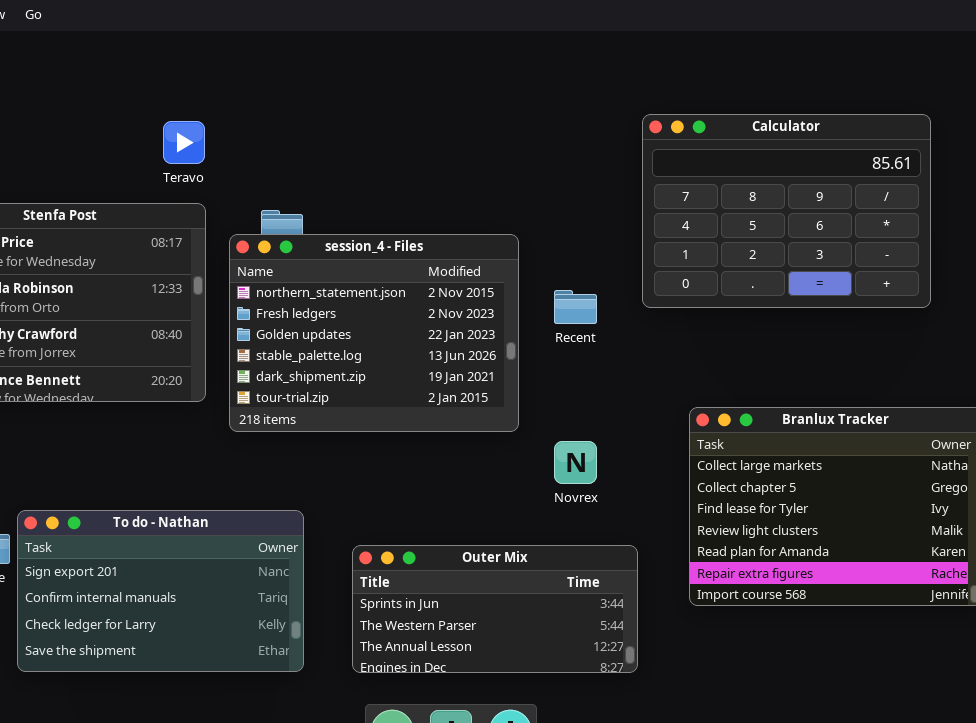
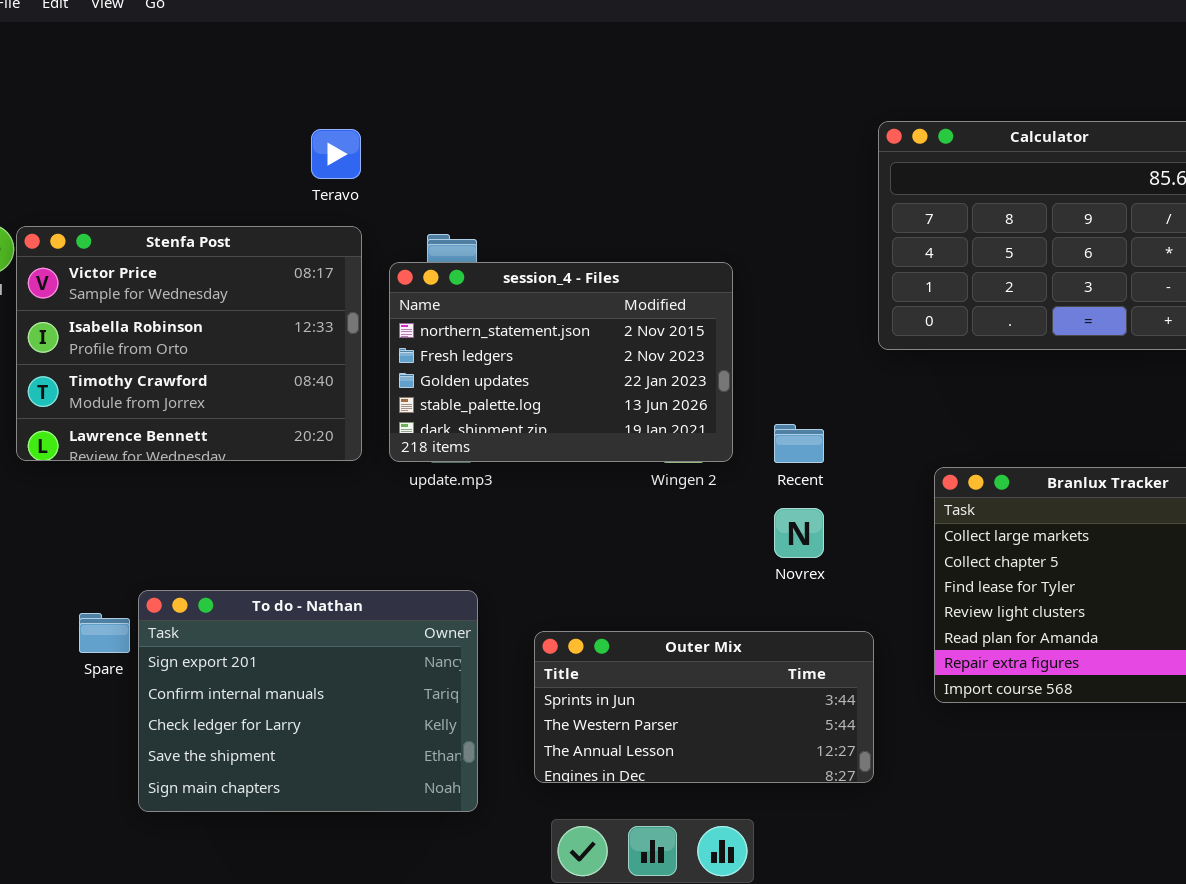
session_4 - Files: [229,234,519,432] -> [389,262,733,462], resized
Recent: [554,290,597,324] -> [774,424,824,463], moved
To do - Nathan: [17,510,304,672] -> [138,590,478,812], resized

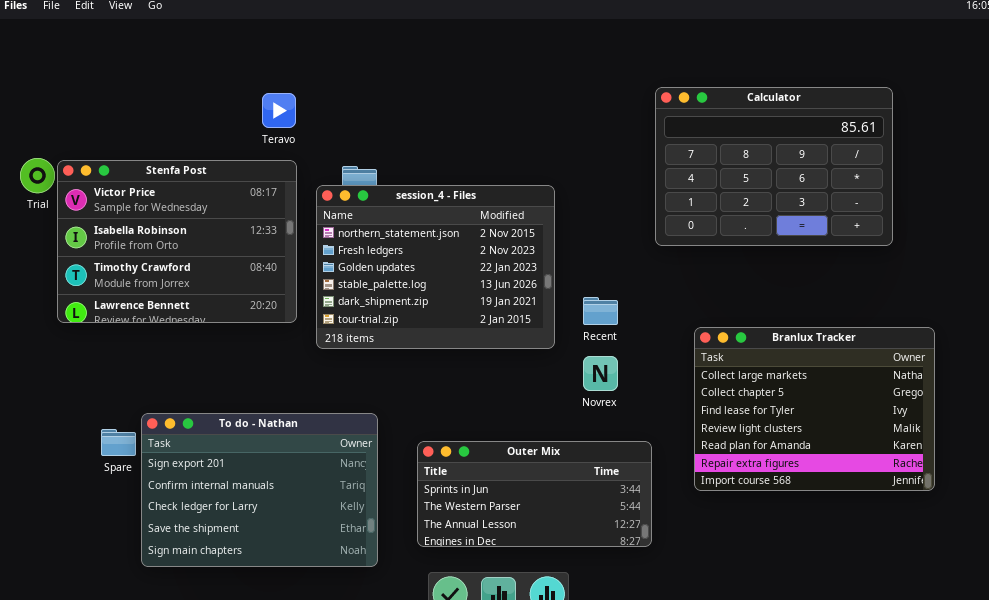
session_4 - Files: [389,262,733,462] -> [316,185,555,349], resized

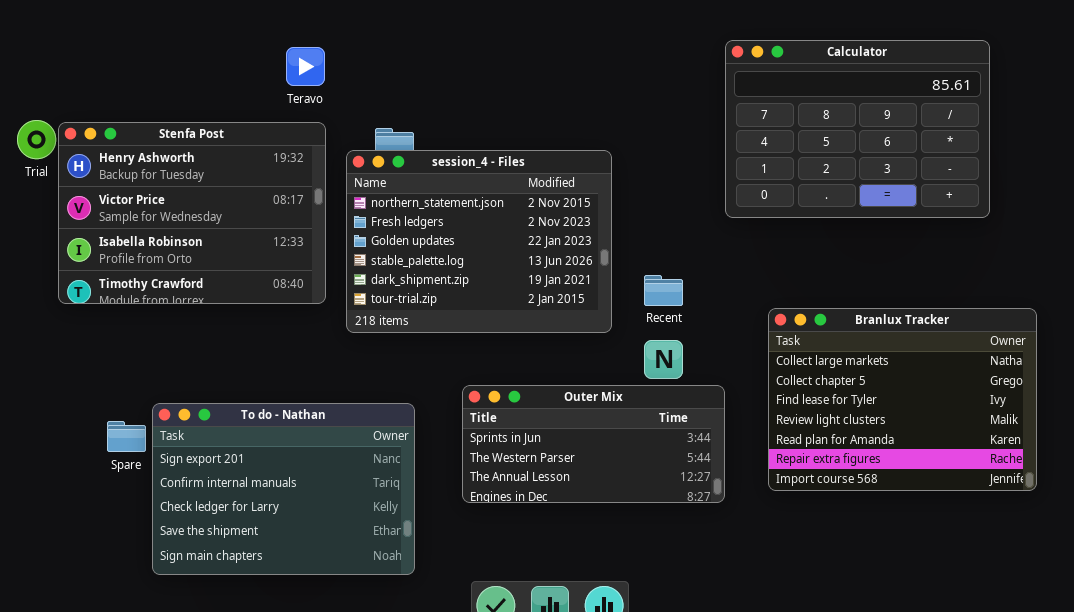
Stenfa Post: [57,160,297,323] -> [58,122,326,304], scrolled up 1 row
Outer Mix: [417,441,652,547] -> [462,385,725,503], moved

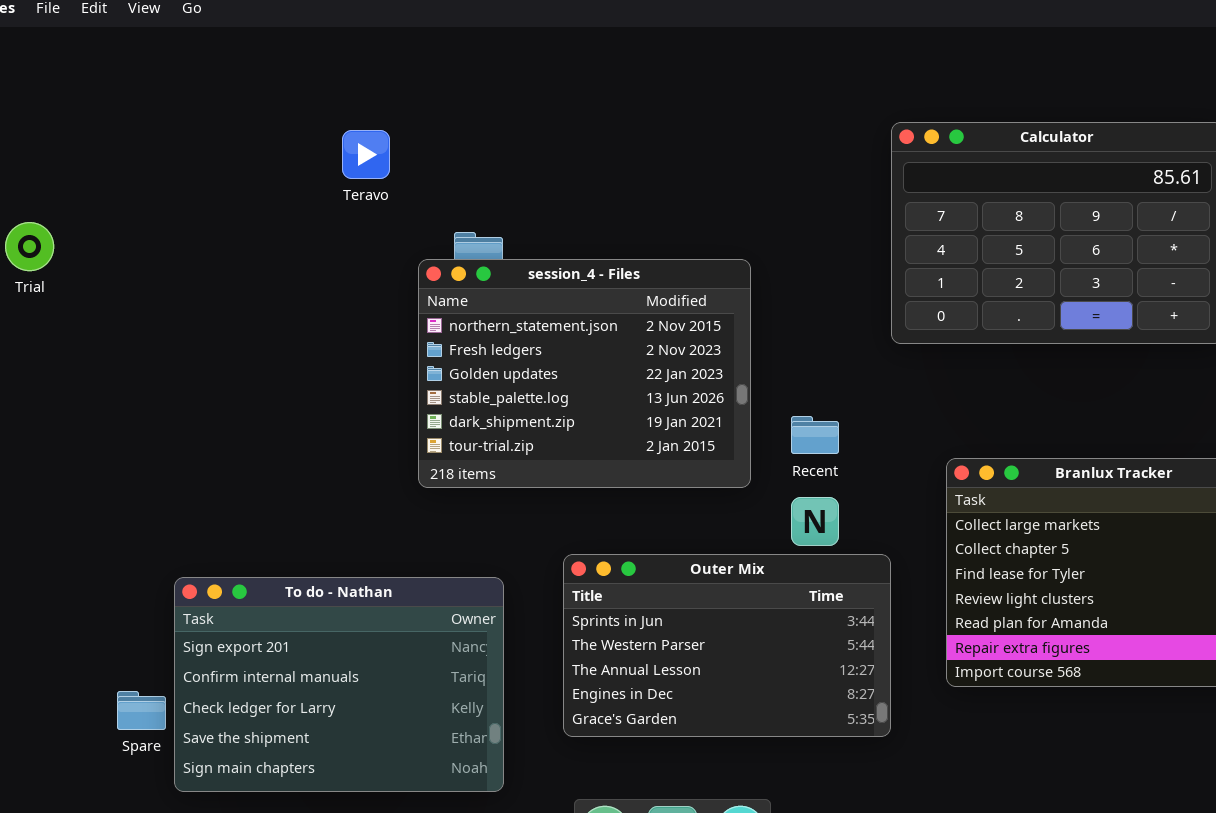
Stenfa Post: [58,122,326,304] -> none, closed
Outer Mix: [462,385,725,503] -> [563,554,891,737], resized
Spare: [107,421,146,452] -> [117,691,166,730], moved

